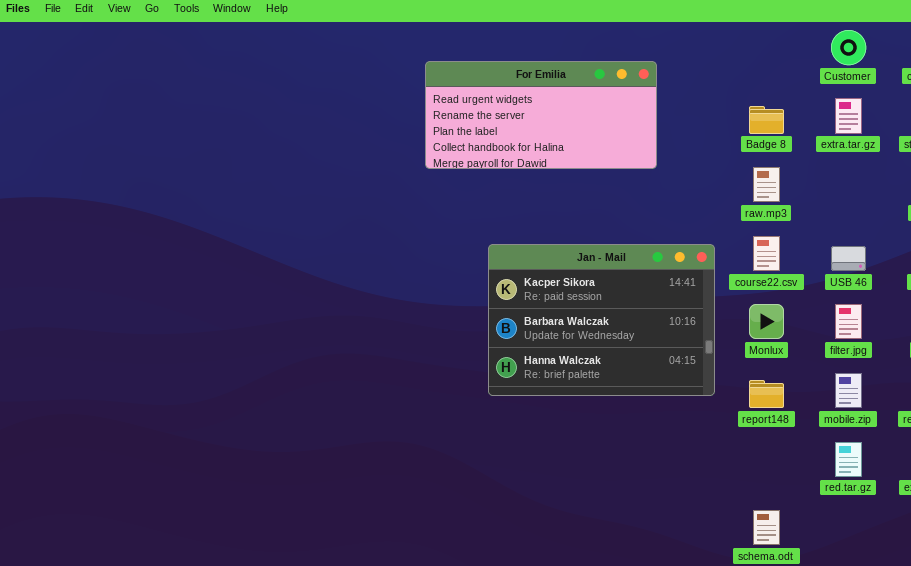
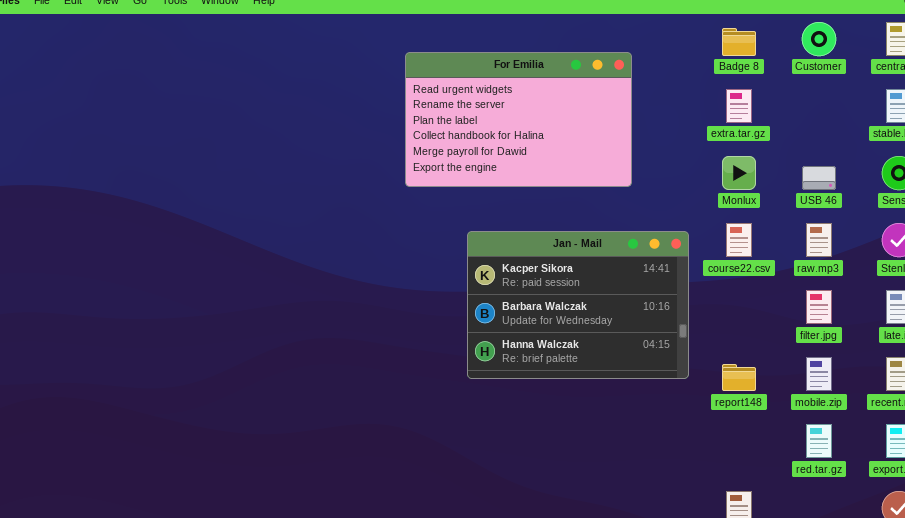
For Emilia: [425,61,657,169] -> [405,52,632,187], resized
extra.tar.gz: [835,98,862,134] -> [726,89,752,123], moved
Badge 8: [749,106,784,134] -> [722,28,756,56], moved
raw.mp3: [753,167,780,202] -> [806,223,832,257], moved
USB 46: [831,246,866,271] -> [802,166,836,190], moved
Monlux: [749,304,784,339] -> [722,156,756,190], moved

